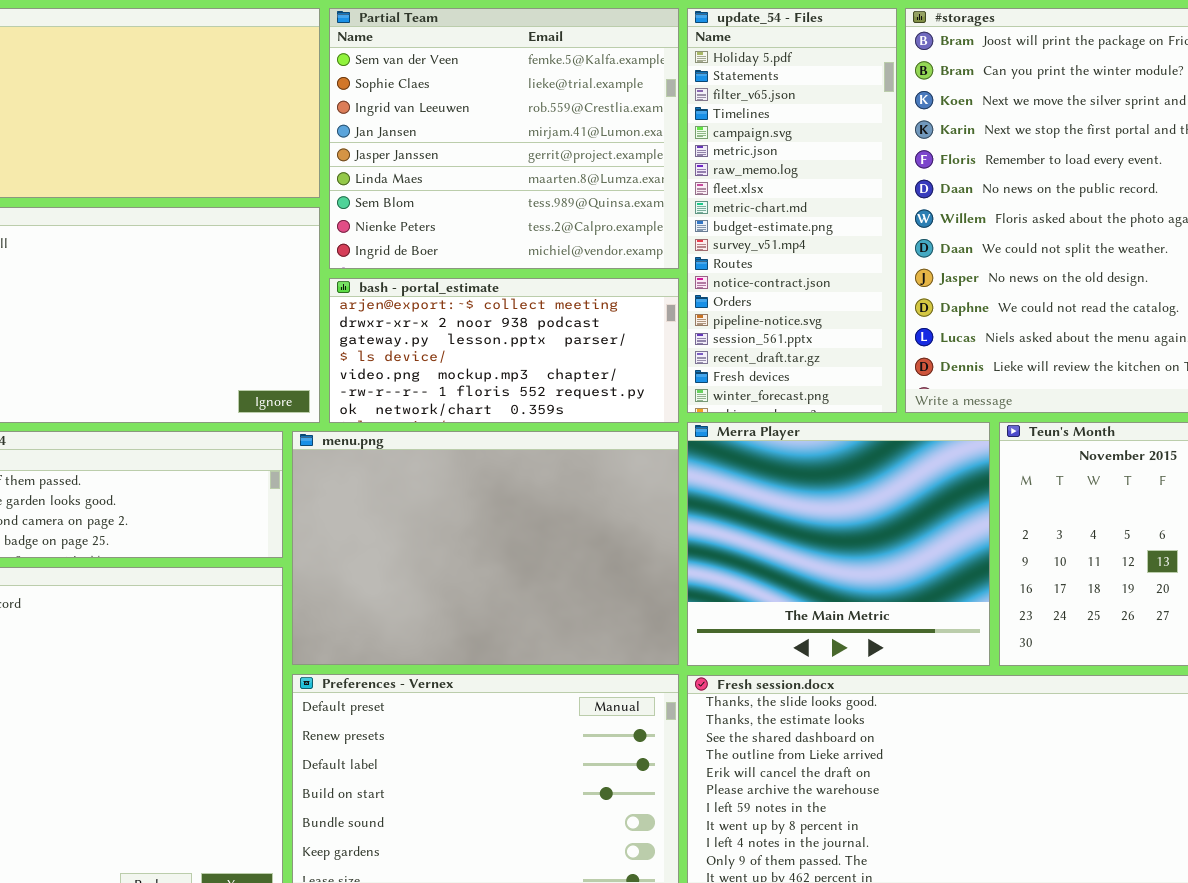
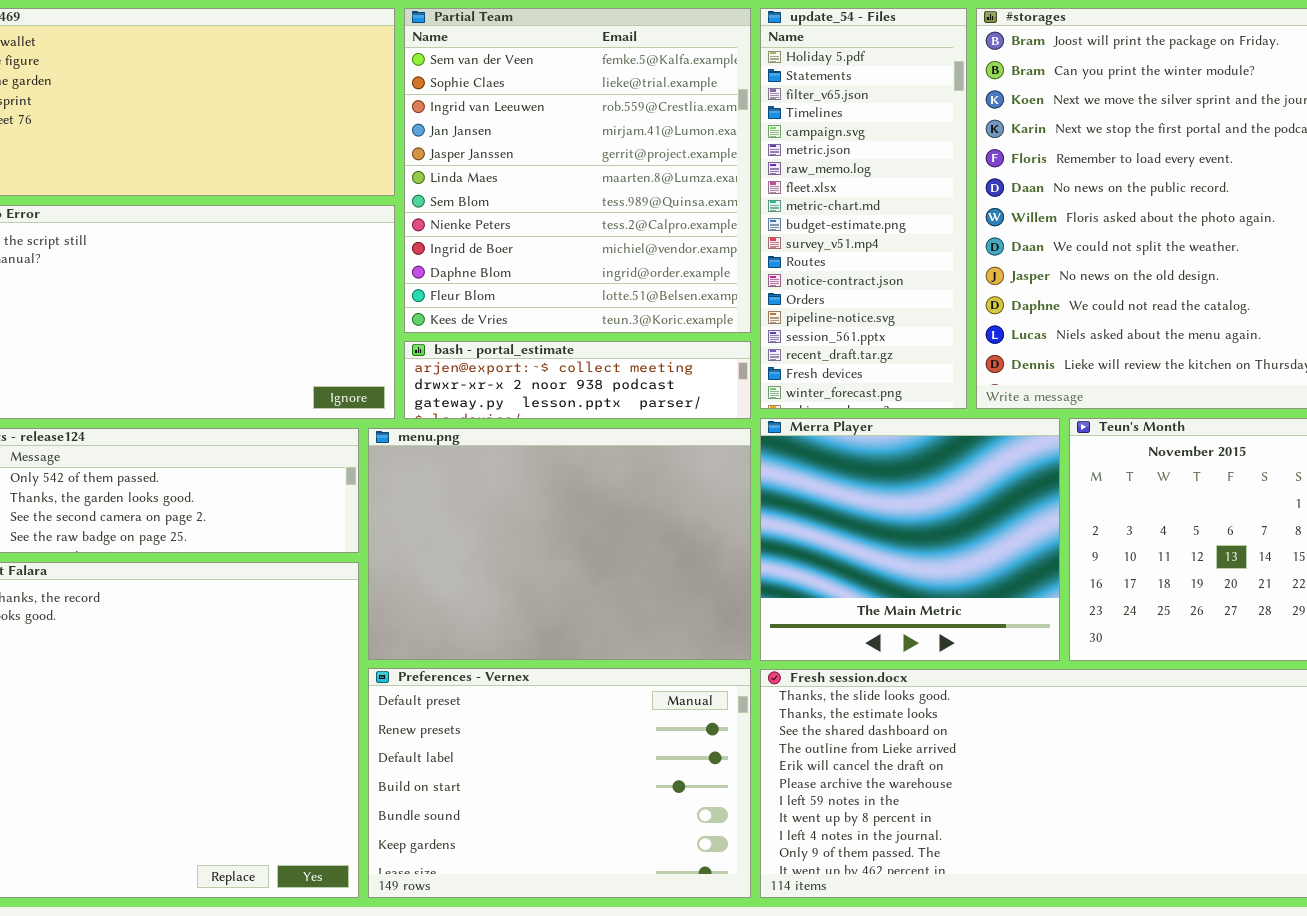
Partial Team: [329,8,679,269] -> [404,8,751,333], resized
bash - portal_estimate: [329,278,679,423] -> [404,341,751,419], resized

